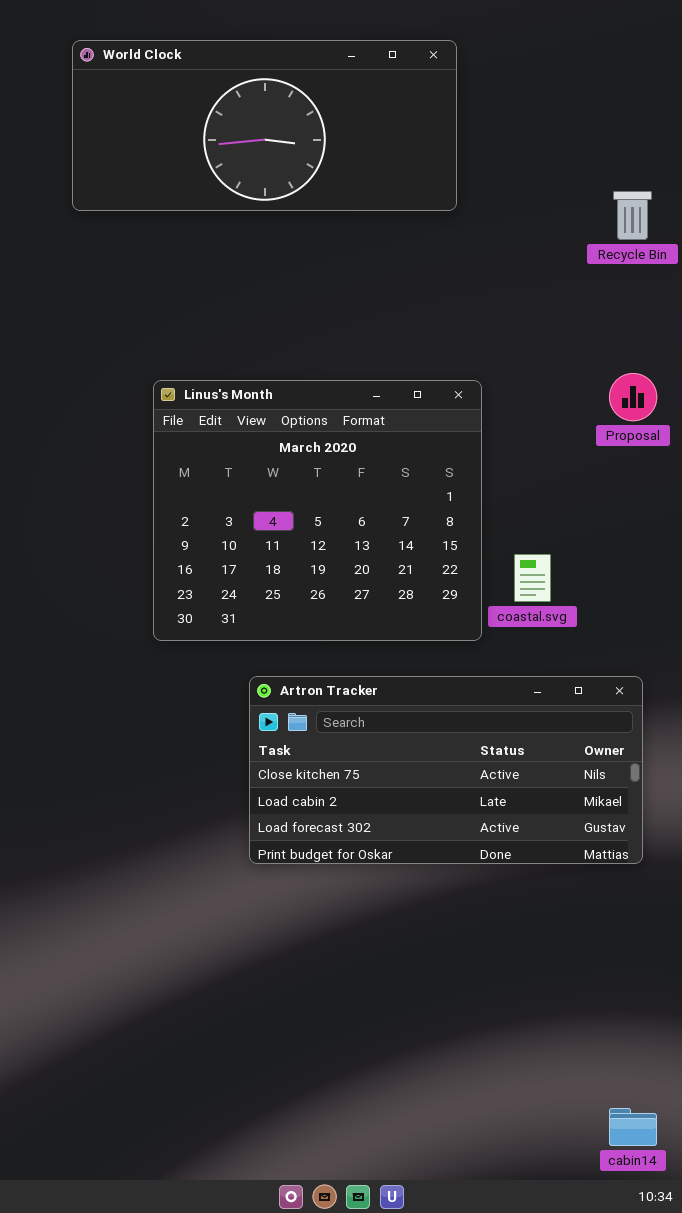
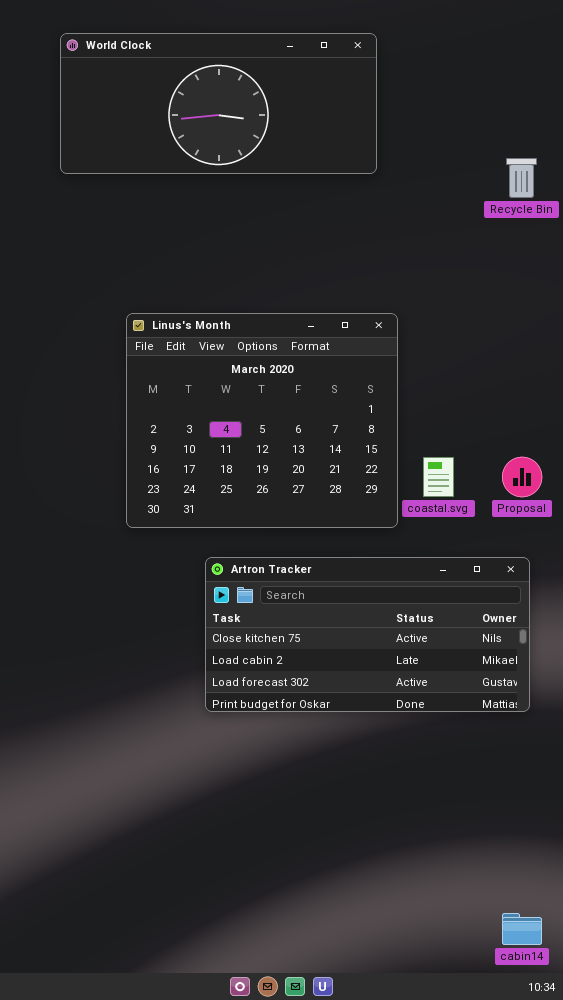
Proposal: [609,373,657,421] -> [502,457,542,497], moved

